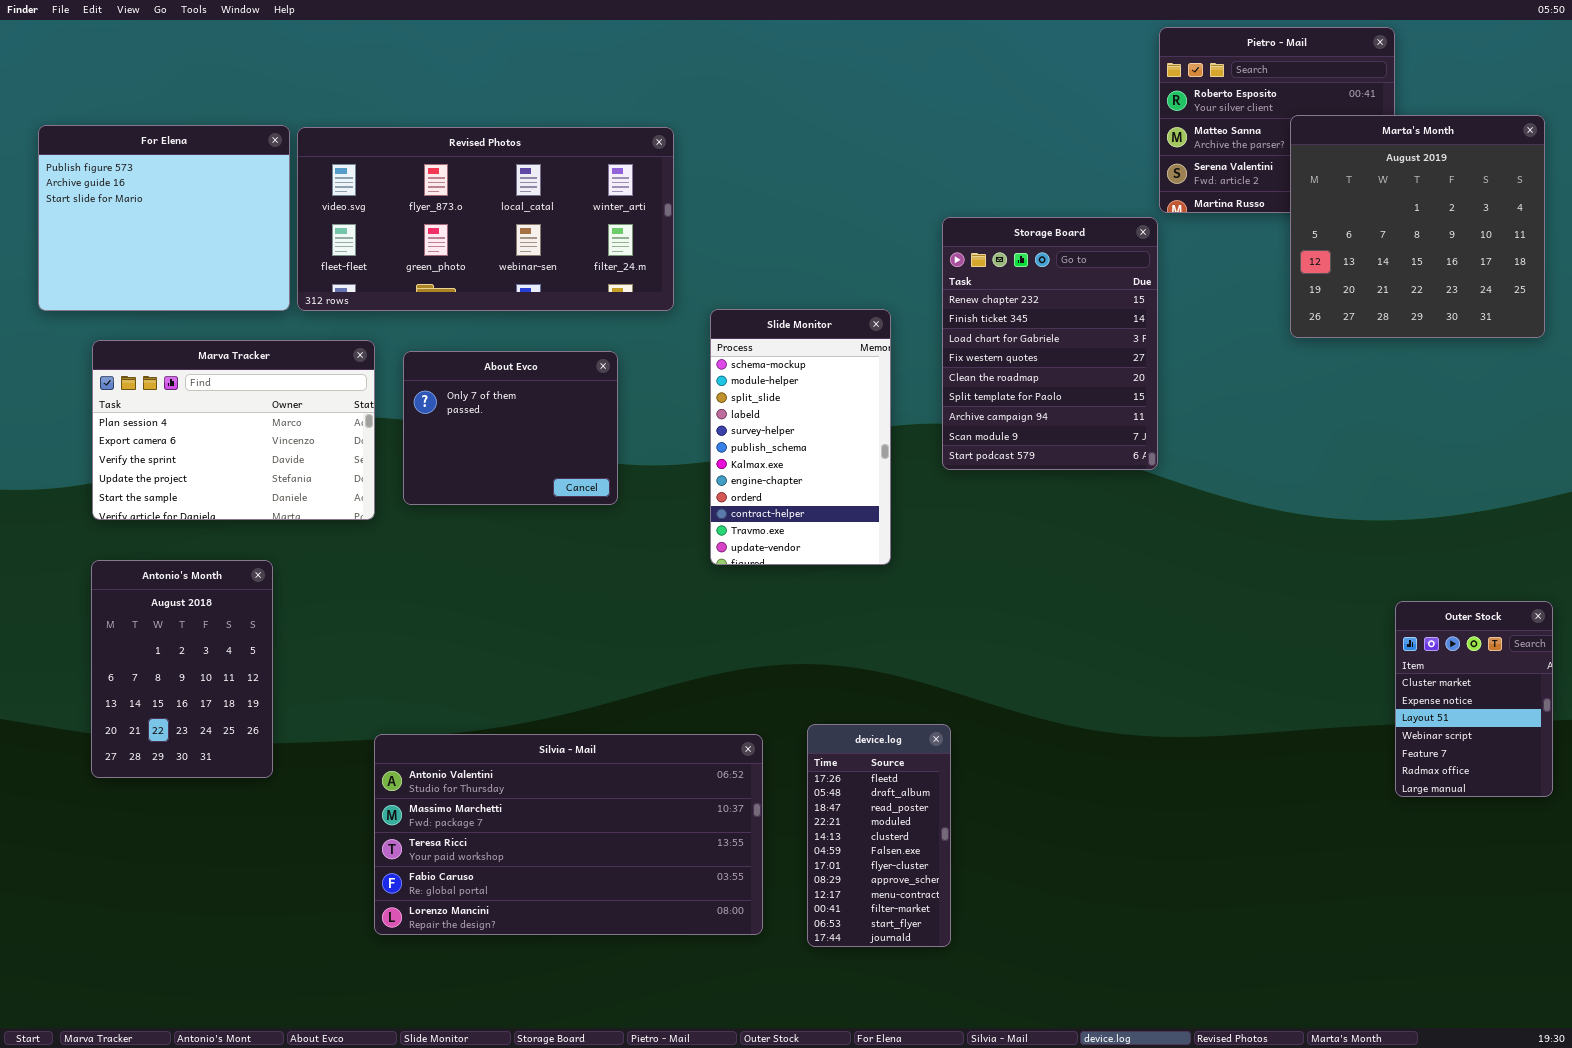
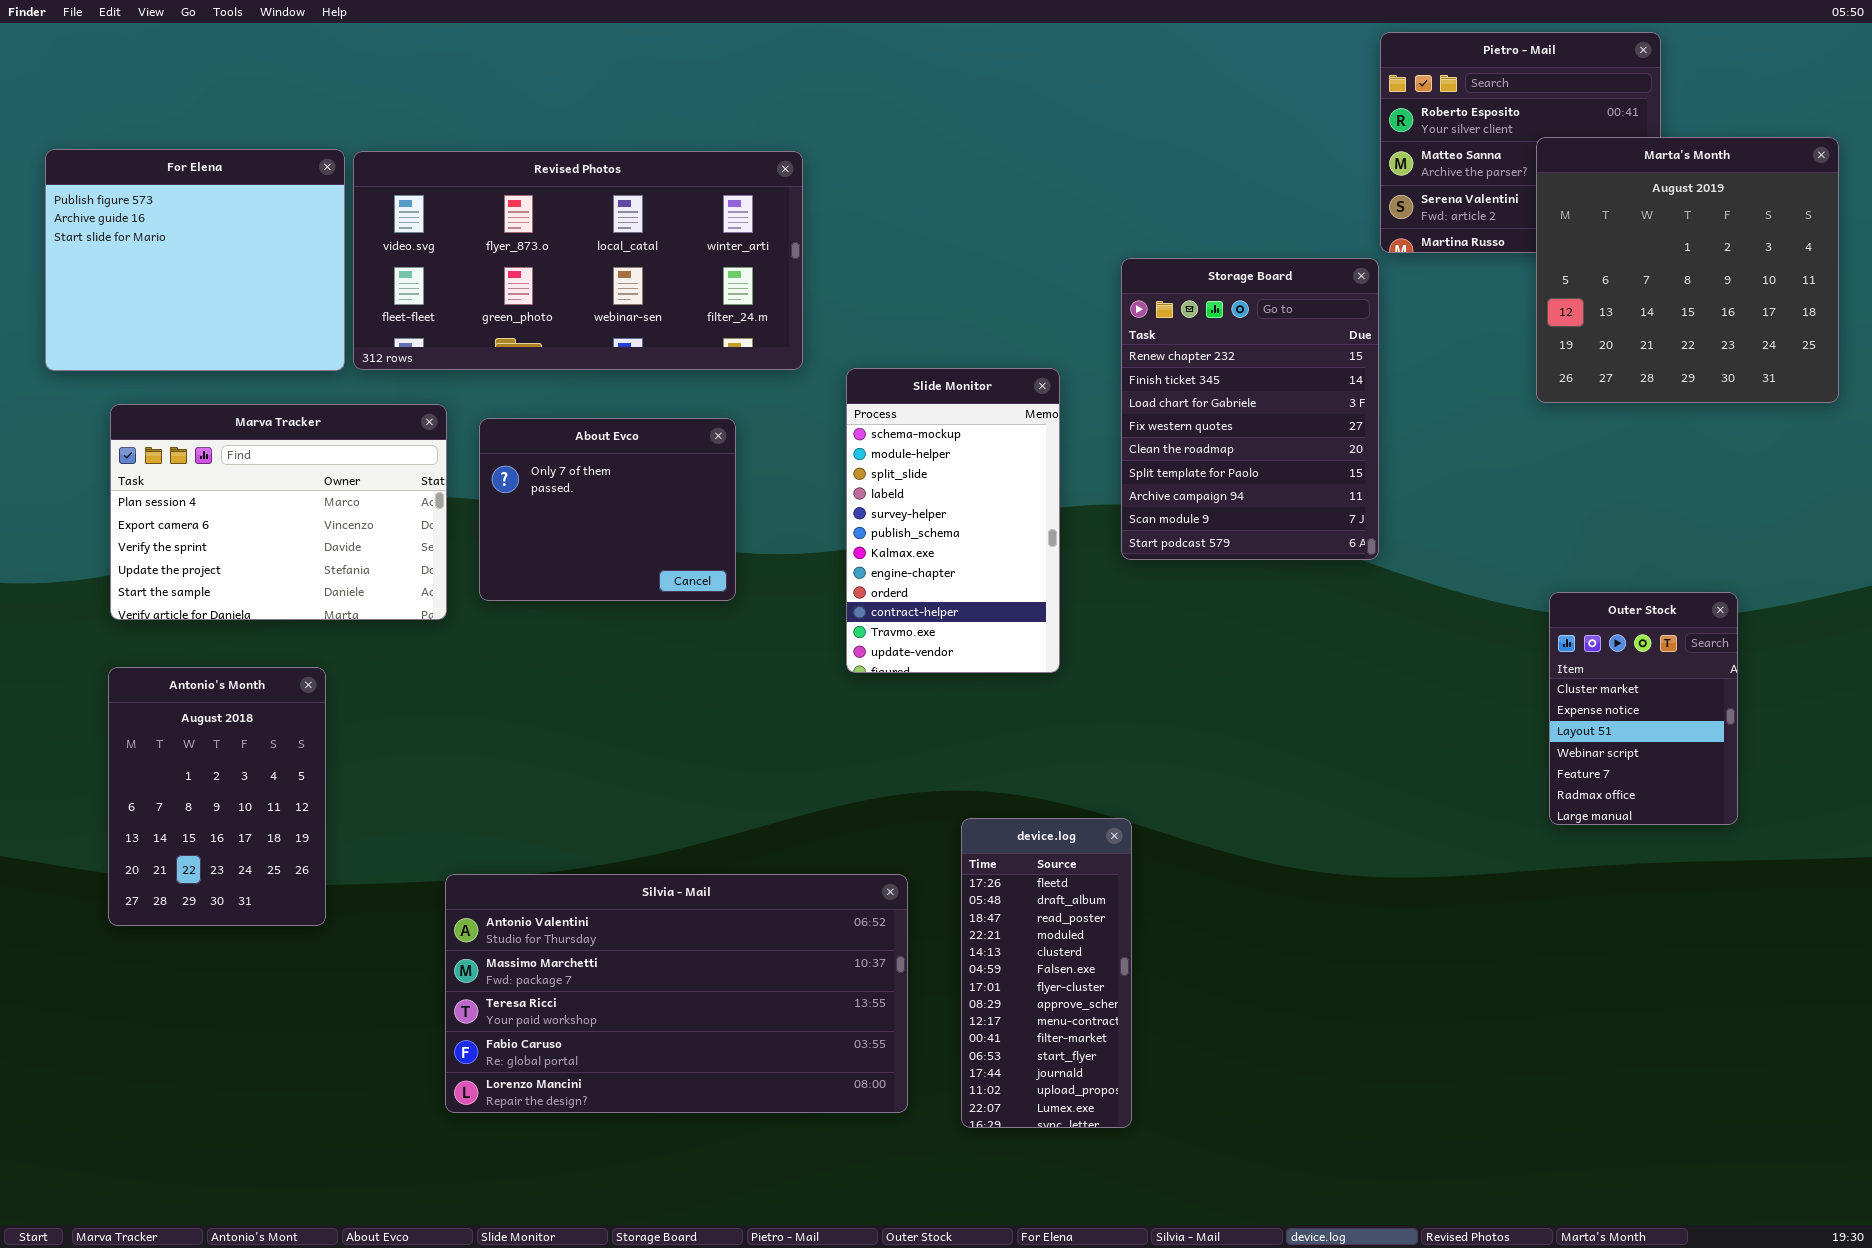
Outer Stock: [1395,601,1553,797] -> [1549,592,1738,825], moved
device.log: [807,724,951,947] -> [961,818,1132,1128], resized

